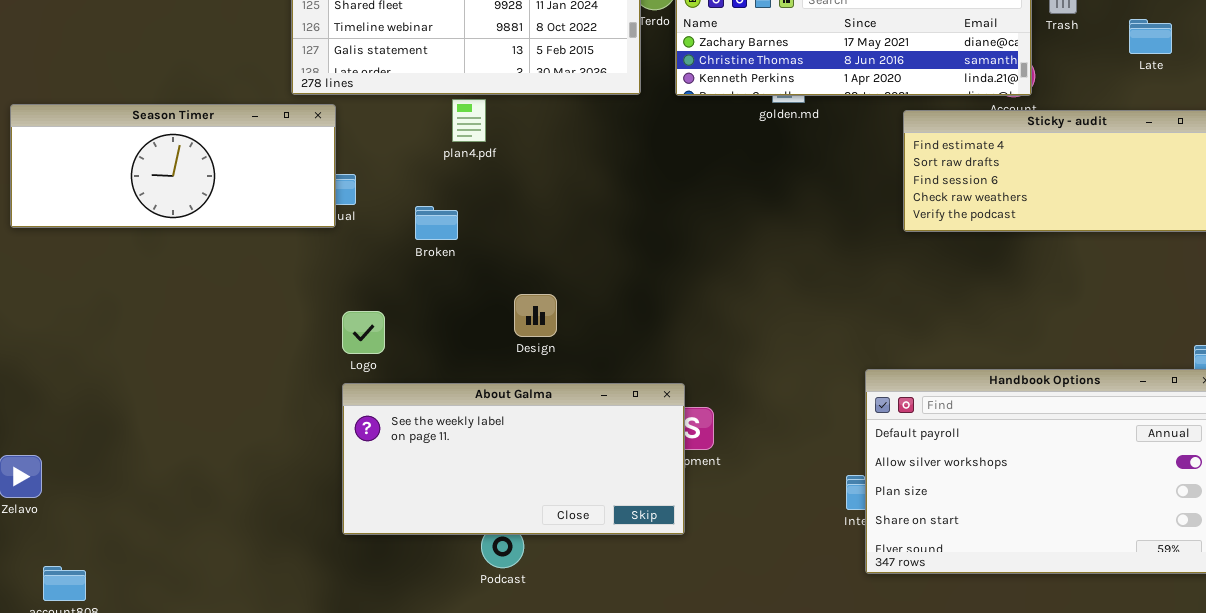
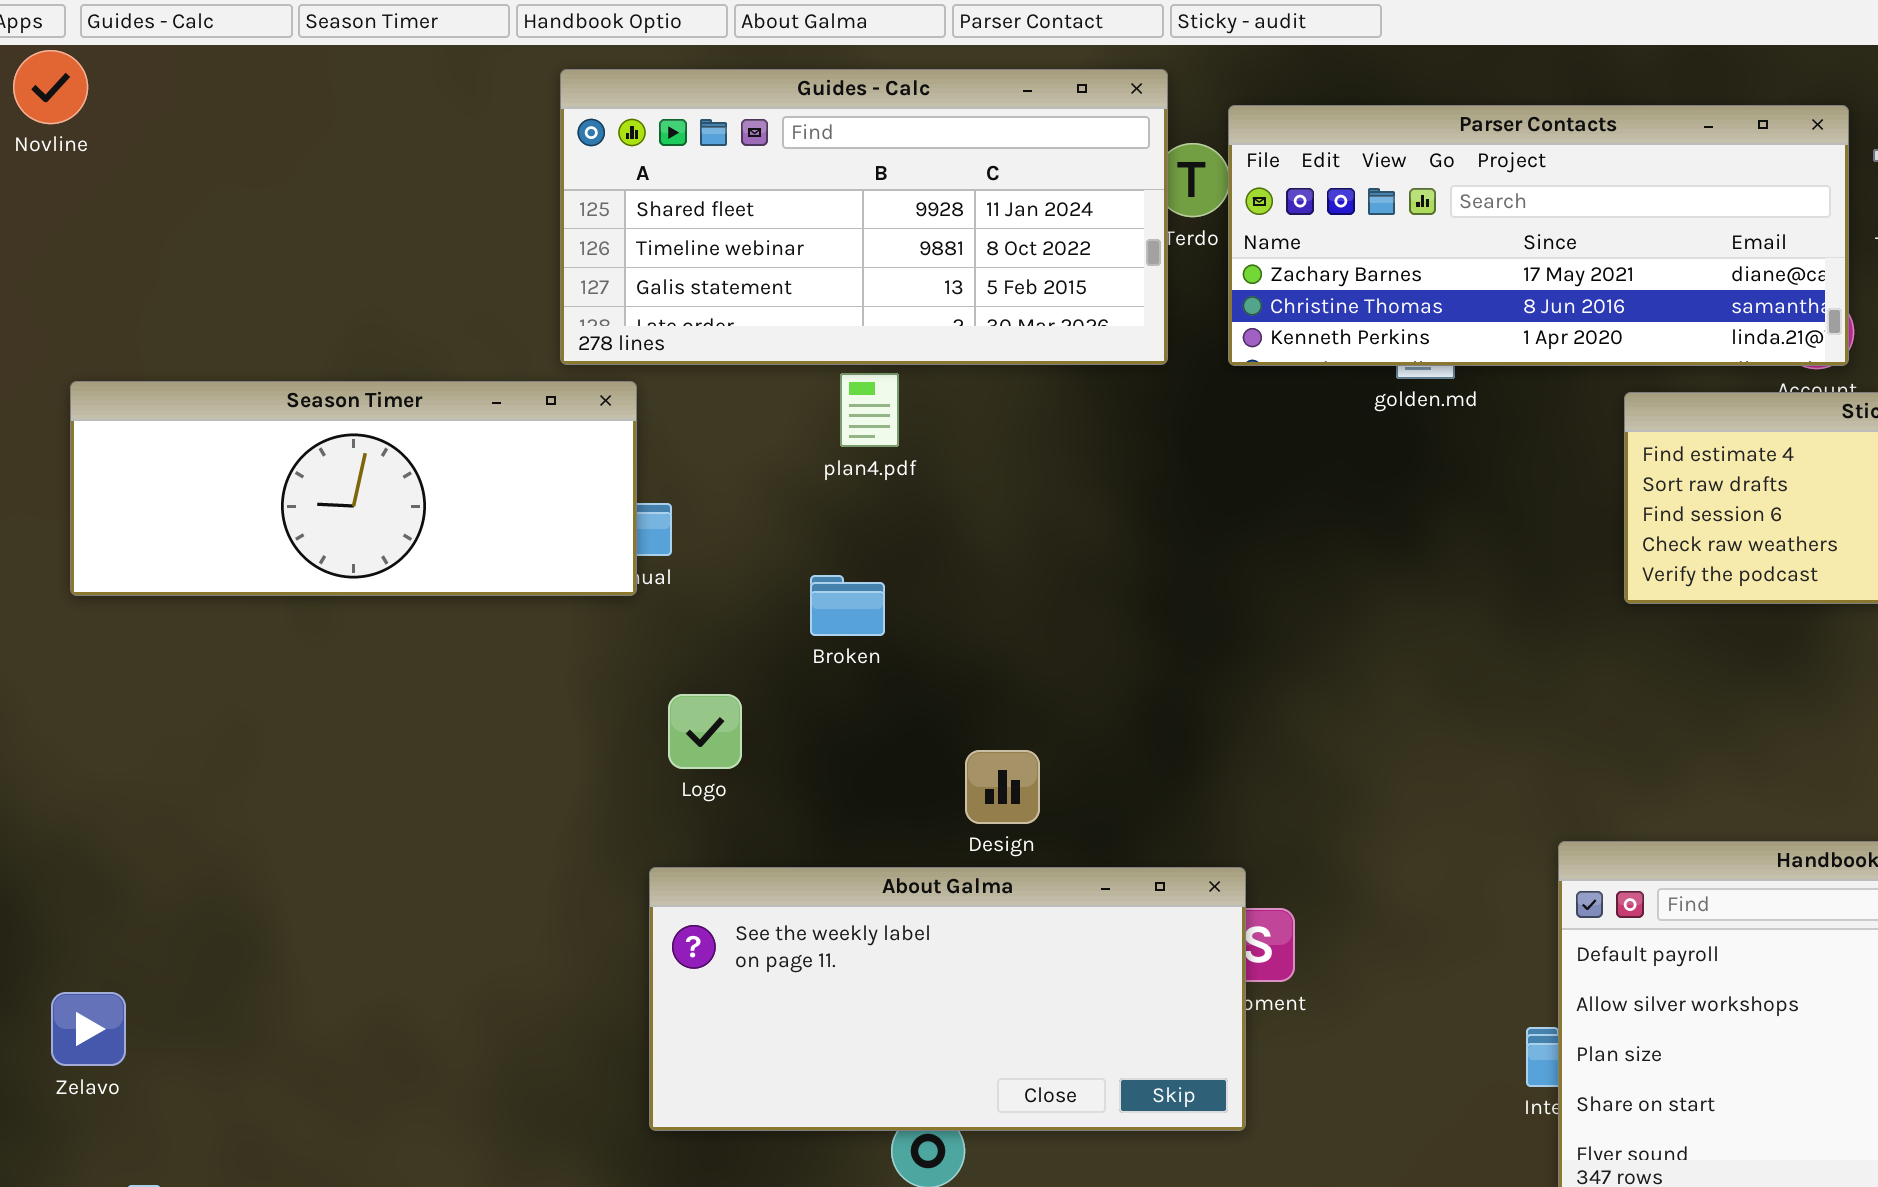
Broken: [415,206,458,240] -> [810,575,885,636], moved
Design: [514,294,557,337] -> [965,750,1040,824], moved
Logo: [342,311,385,354] -> [668,694,742,769], moved

